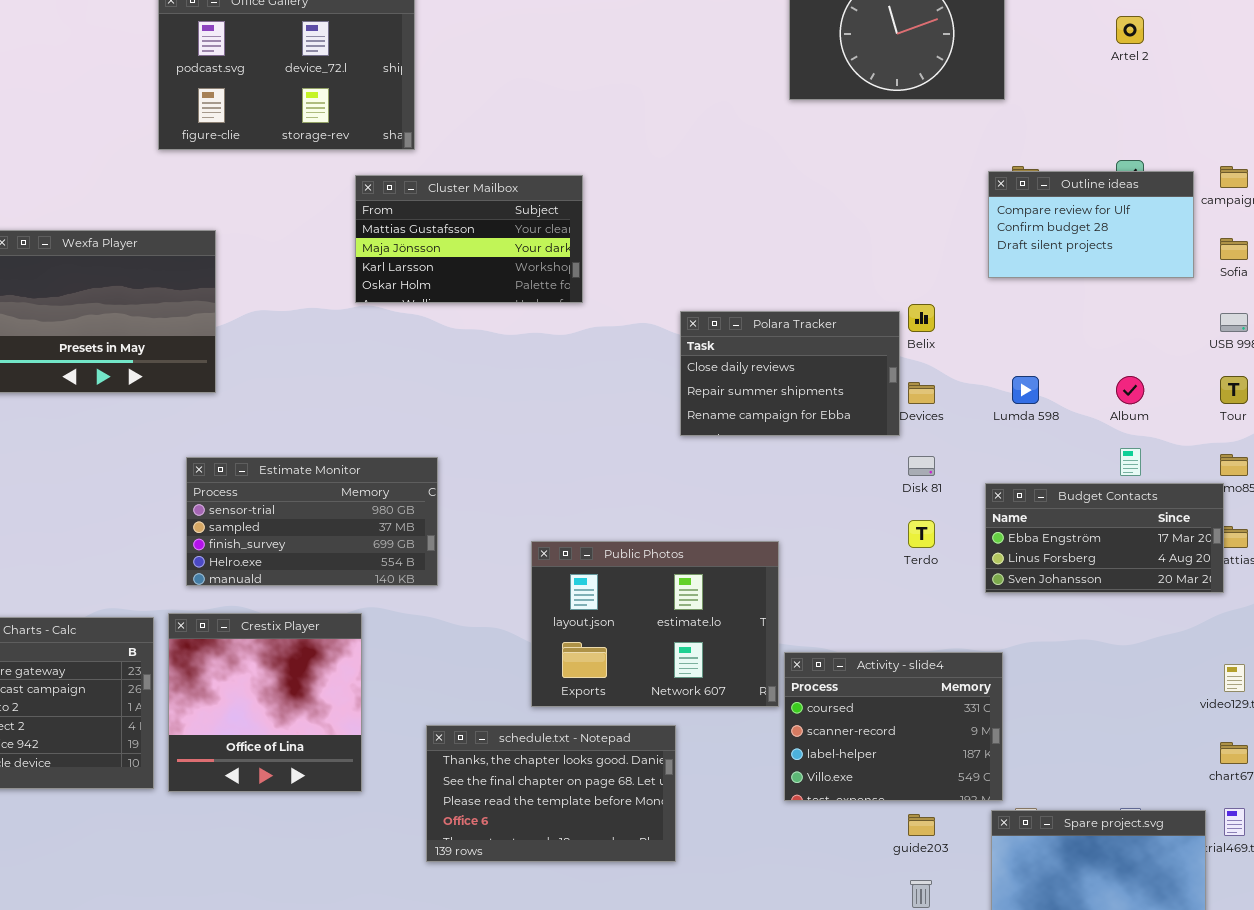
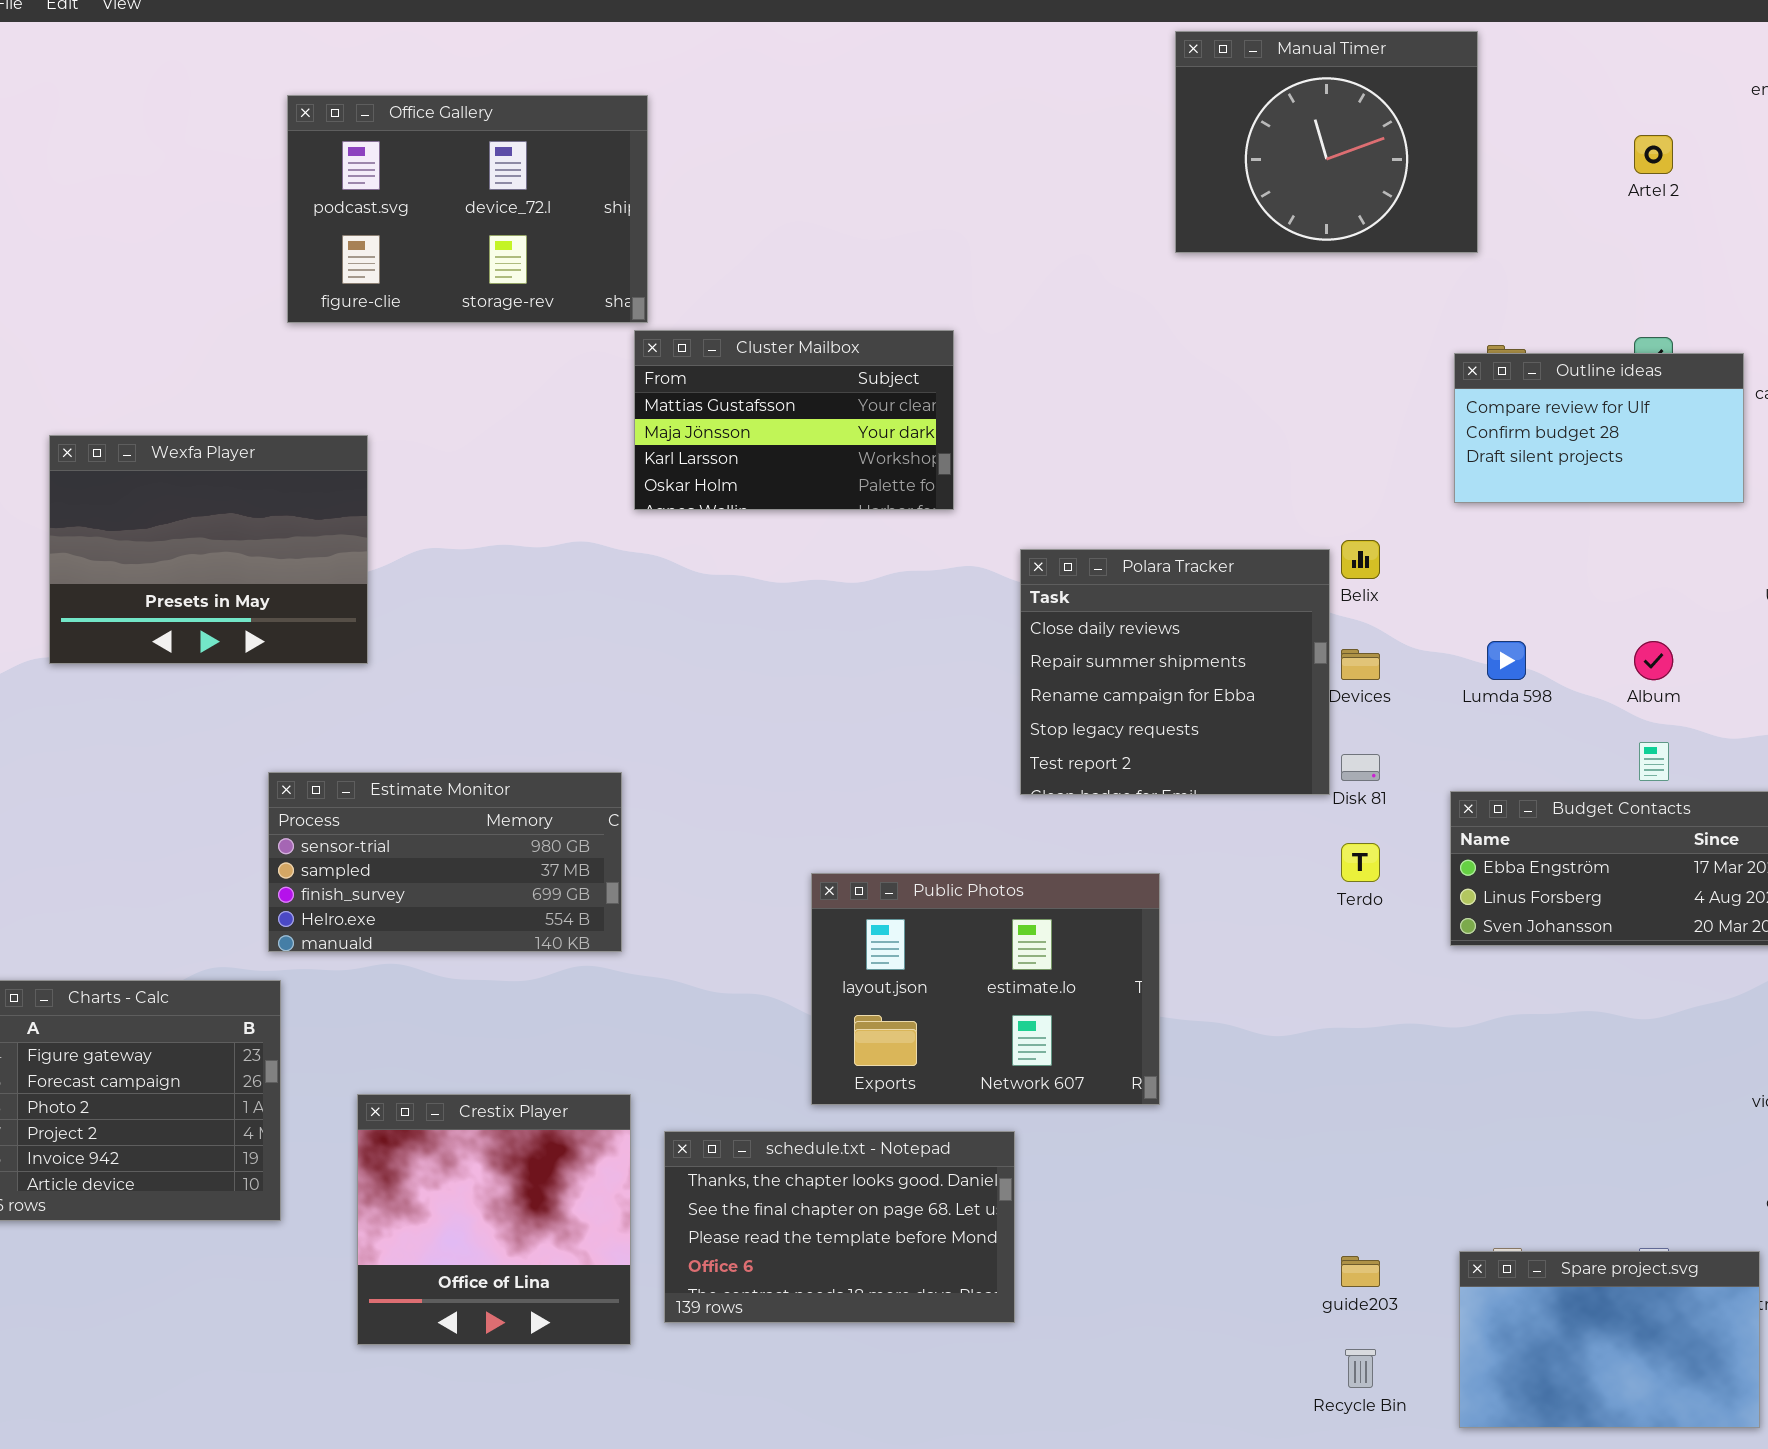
Cluster Mailbox: [355,175,583,303] -> [634,330,954,510], moved
Polara Tracker: [680,311,900,436] -> [1020,549,1330,795], resized
Estimate Monitor: [186,457,438,586] -> [268,772,622,952], moved
Crestix Player: [168,613,362,792] -> [357,1094,631,1345], moved
Activity - slide4: [784,652,1003,801] -> none, closed

